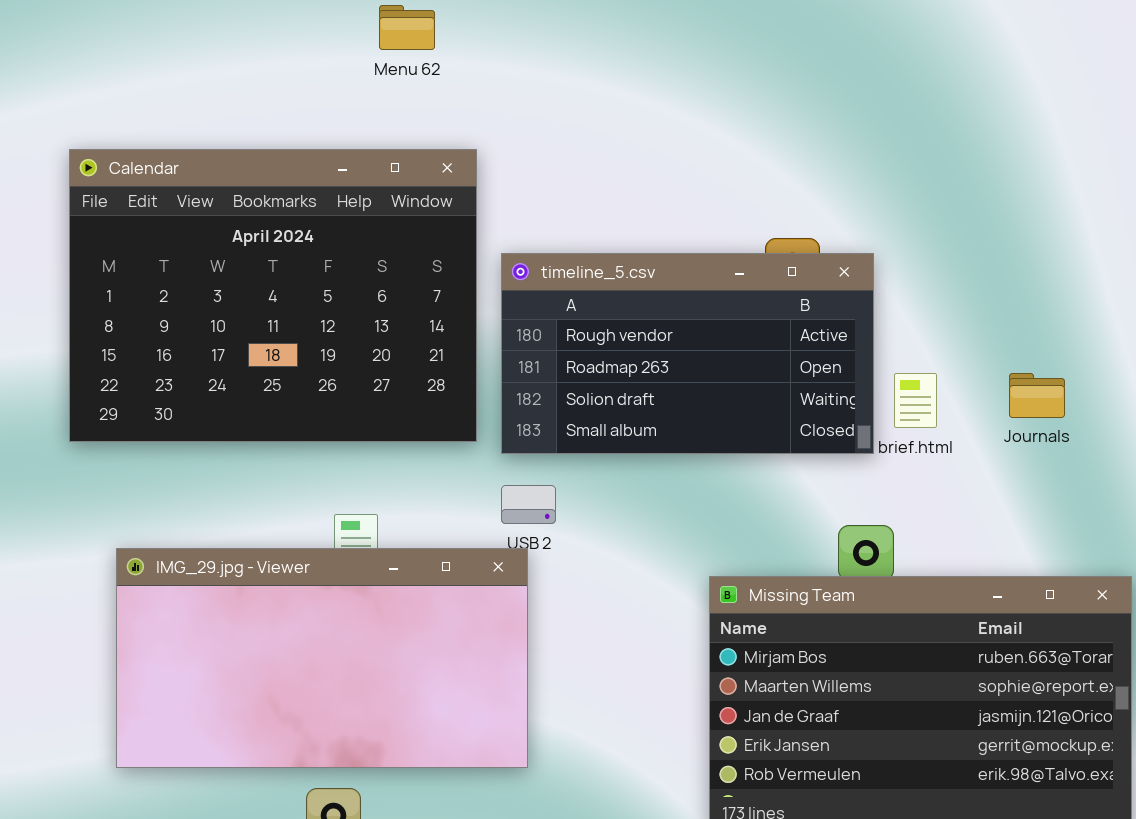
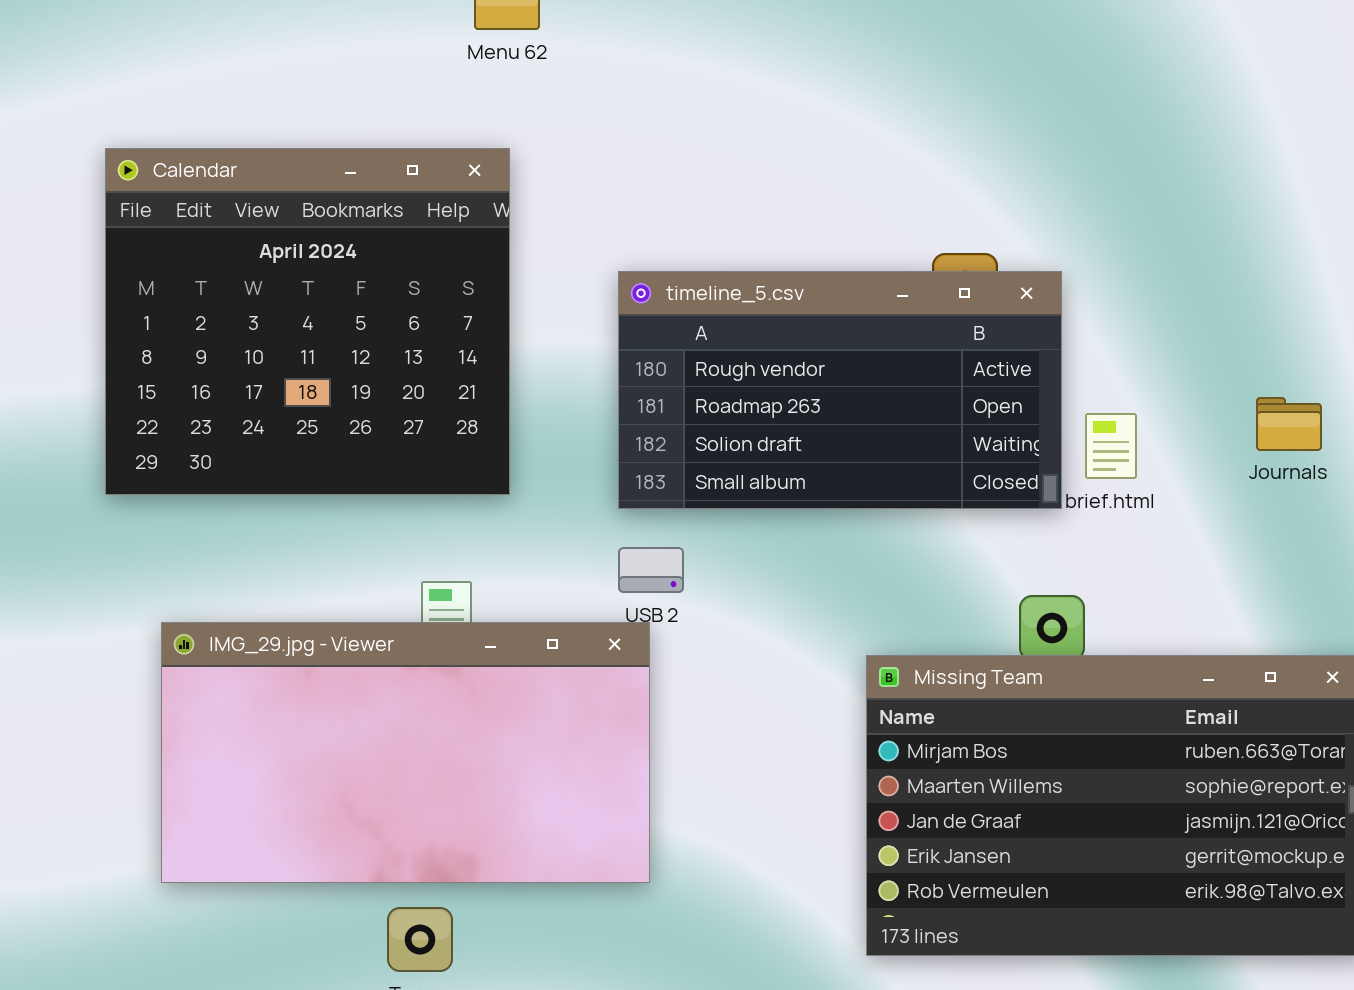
Calendar: [69,149,477,442] -> [105,148,510,495], resized
Journals: [1009,373,1065,418] -> [1256,397,1322,451], moved

